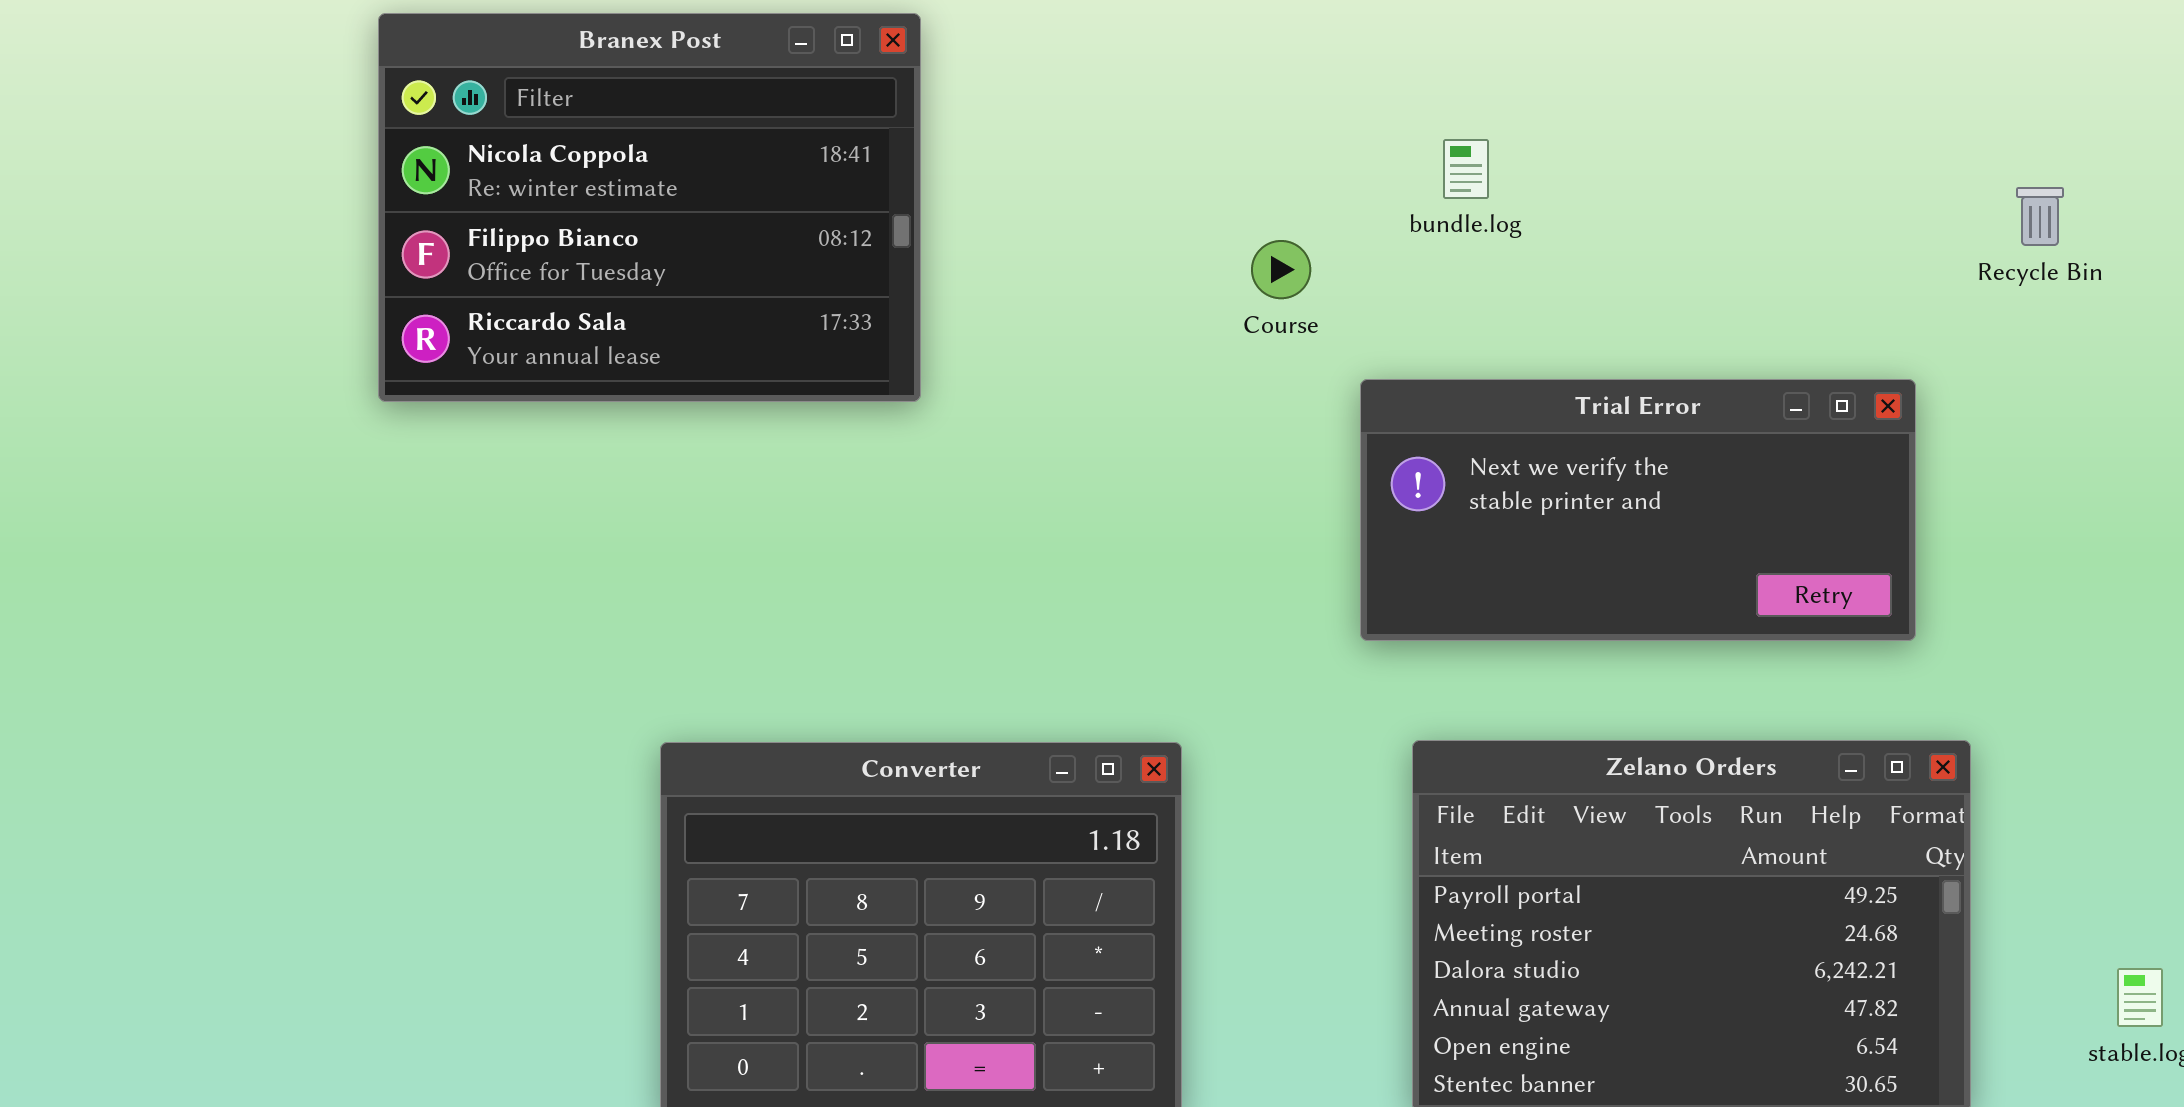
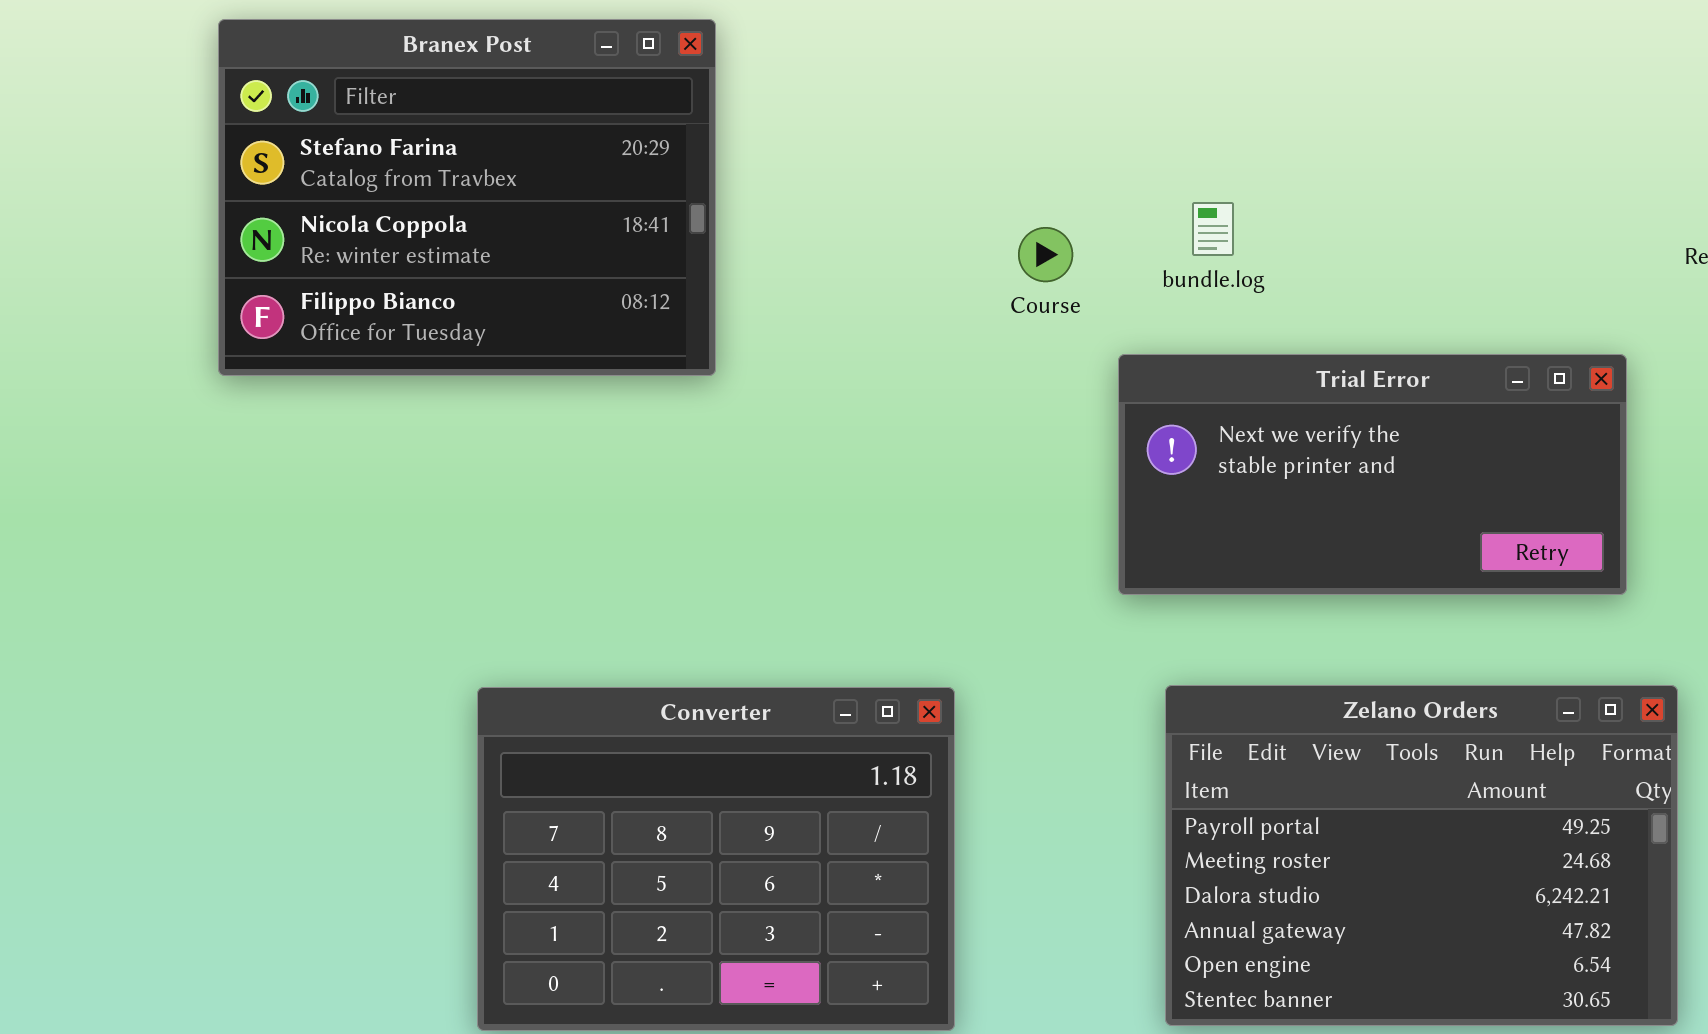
Branex Post: [378,13,921,402] -> [218,19,716,376], scrolled up 1 row
bundle.log: [1443,139,1489,199] -> [1192,202,1234,256], moved

